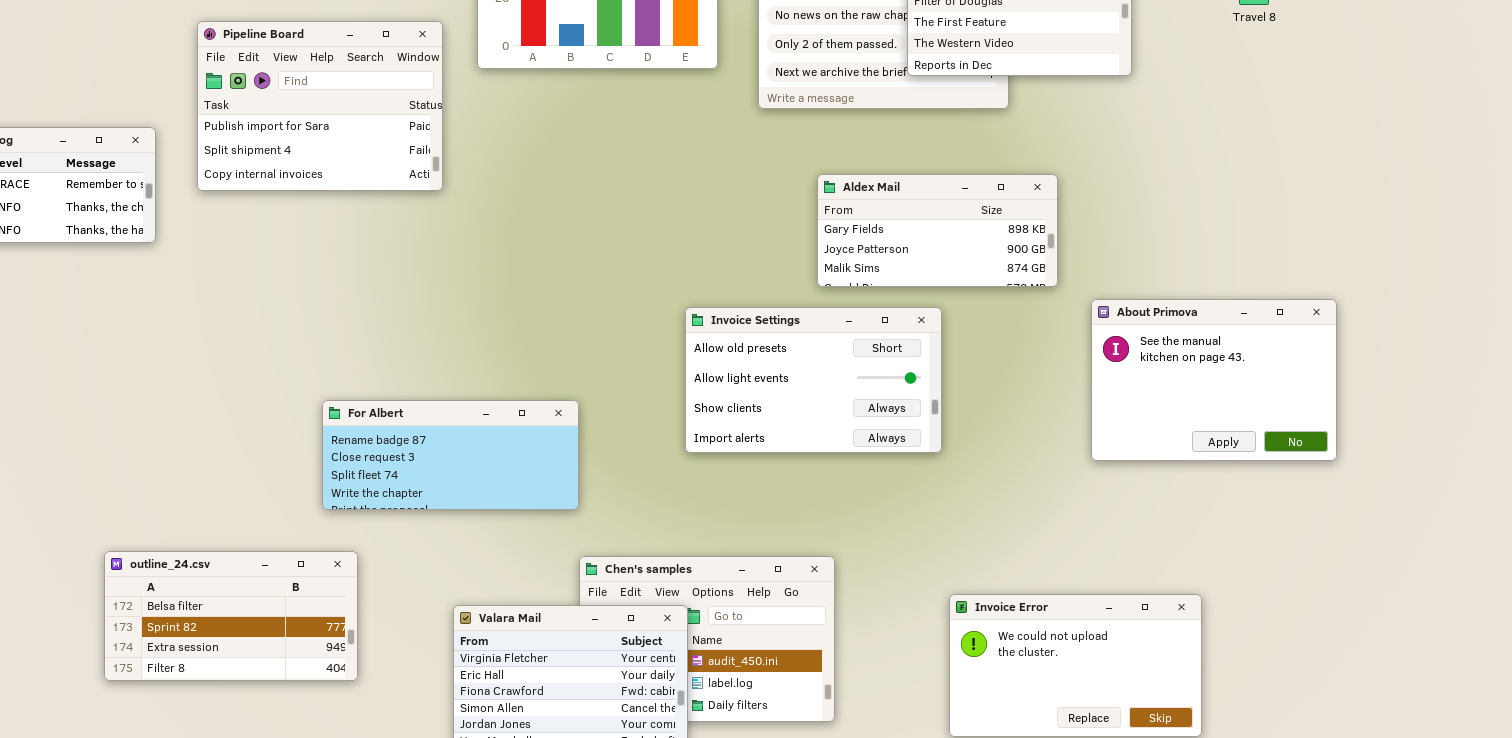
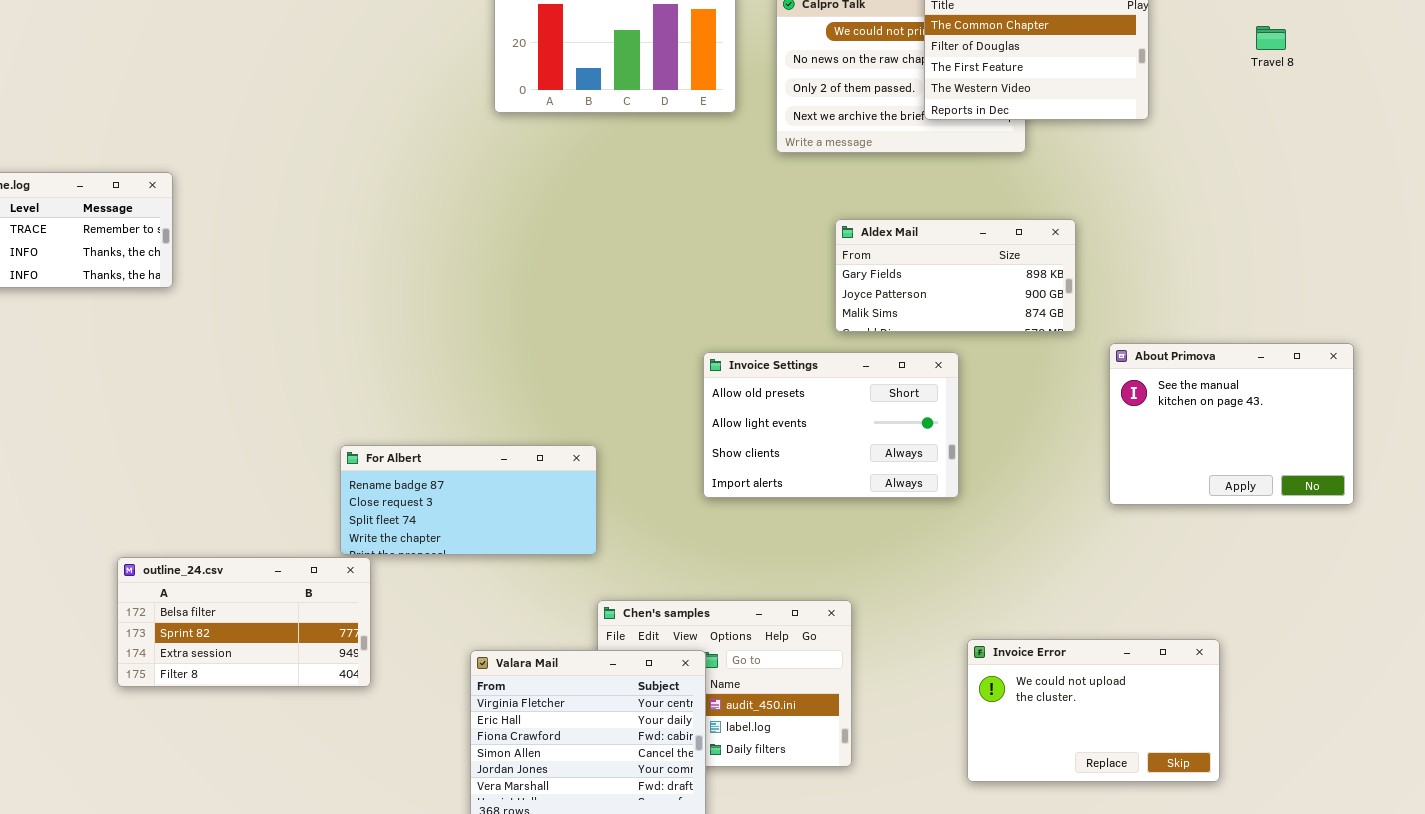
Pipeline Board: [197,21,443,191] -> none, closed
outline_24.csv: [104,551,358,681] -> [117,557,371,687], moved

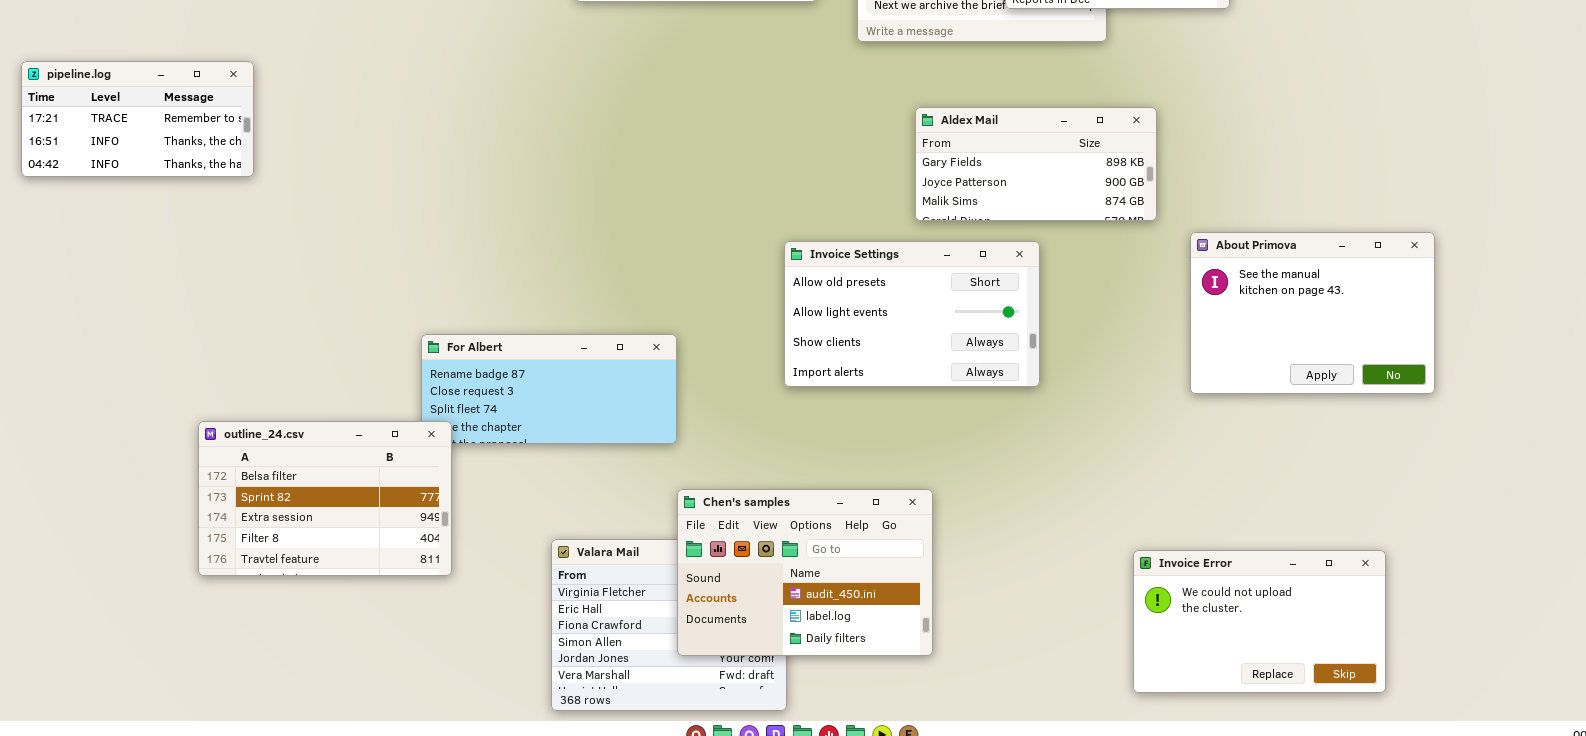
outline_24.csv: [117,557,371,687] -> [198,421,452,576], resized
Chen's samples: [597,600,852,767] -> [677,489,933,656], raised
Invoice Error: [967,639,1220,782] -> [1133,550,1386,693], moved

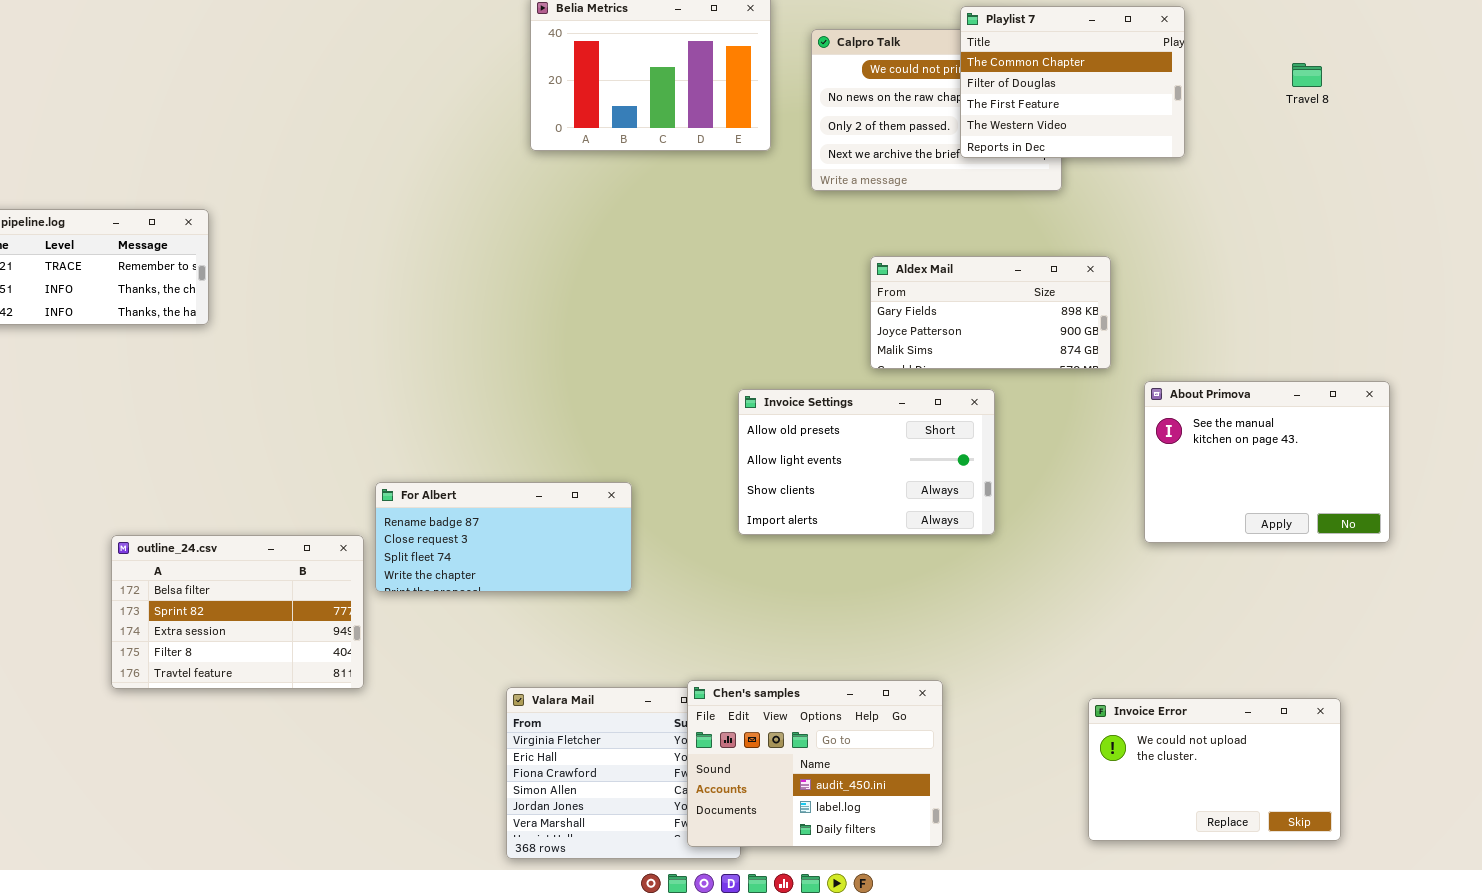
outline_24.csv: [198,421,452,576] -> [111,535,364,689], moved
Chen's samples: [677,489,933,656] -> [687,680,943,847], moved

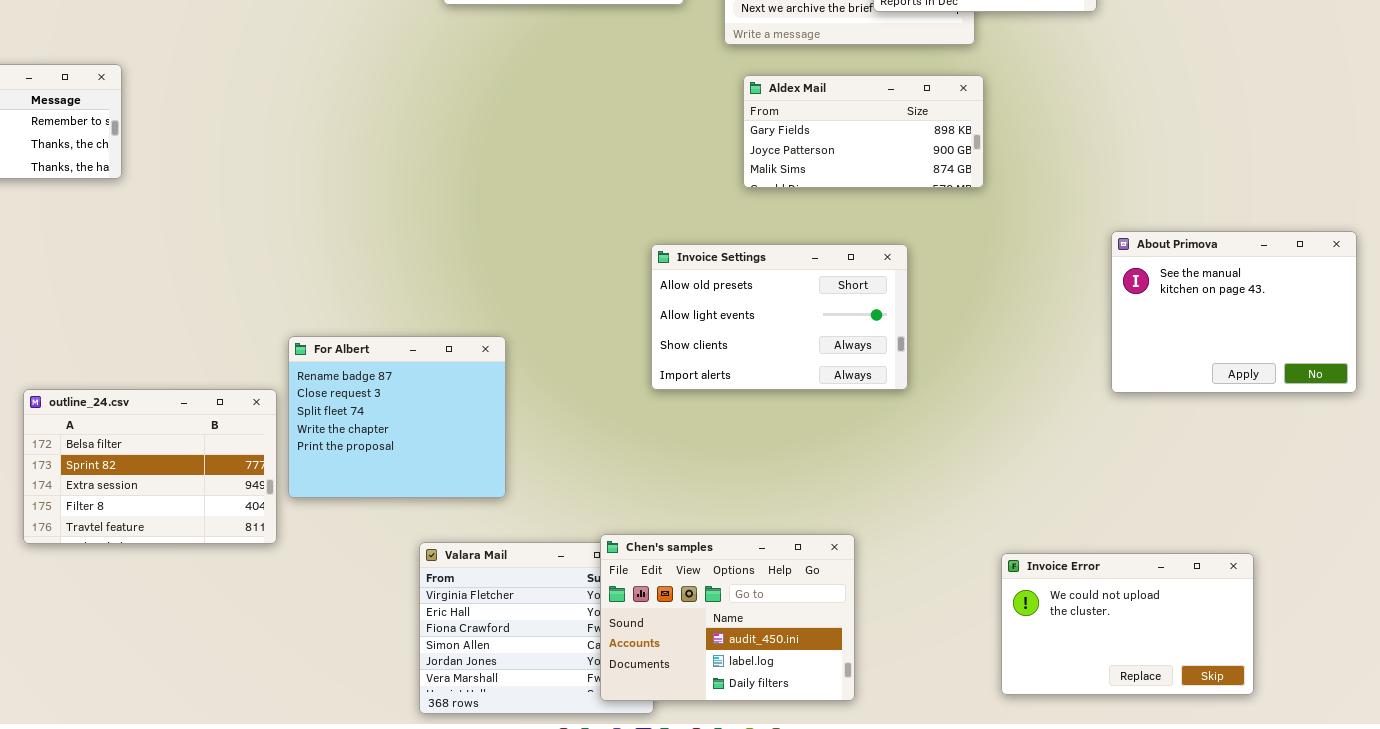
Aldex Mail: [870,256,1111,369] -> [743,75,984,188], moved
About Primova: [1144,381,1390,543] -> [1111,231,1357,393], moved
For Albert: [375,482,632,592] -> [288,336,506,498], resized

